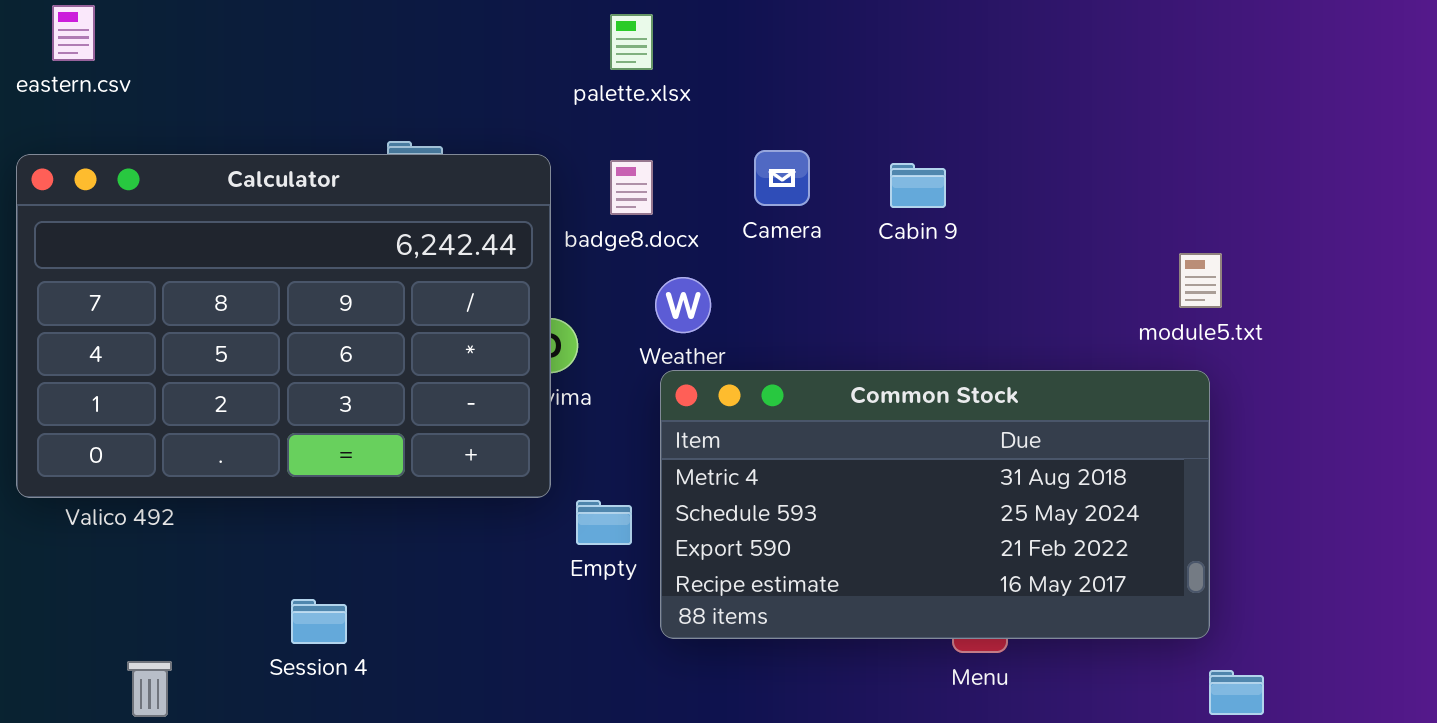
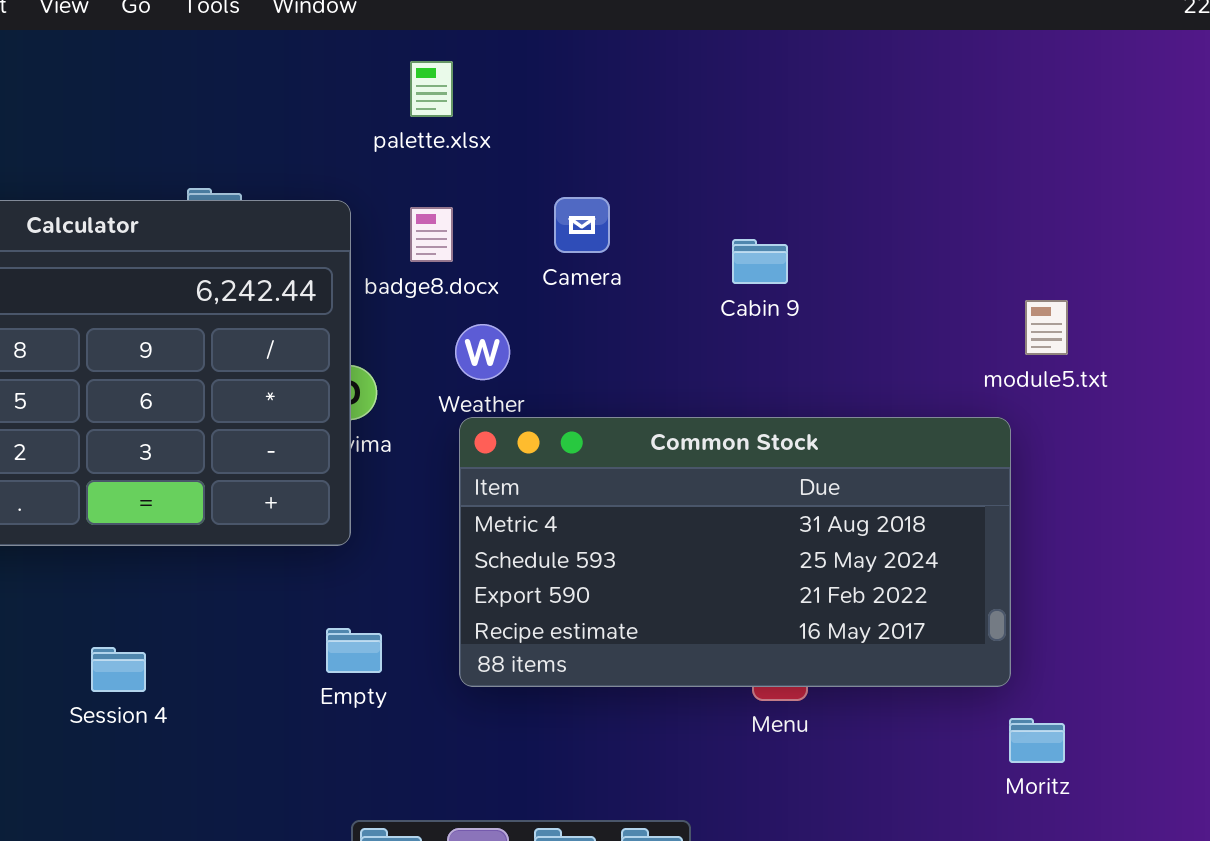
Cabin 9: [890,163,946,208] -> [732,239,788,284], moved
module5.txt: [1179,253,1222,308] -> [1025,300,1068,355], moved
Empty: [576,500,632,545] -> [326,628,382,673], moved

